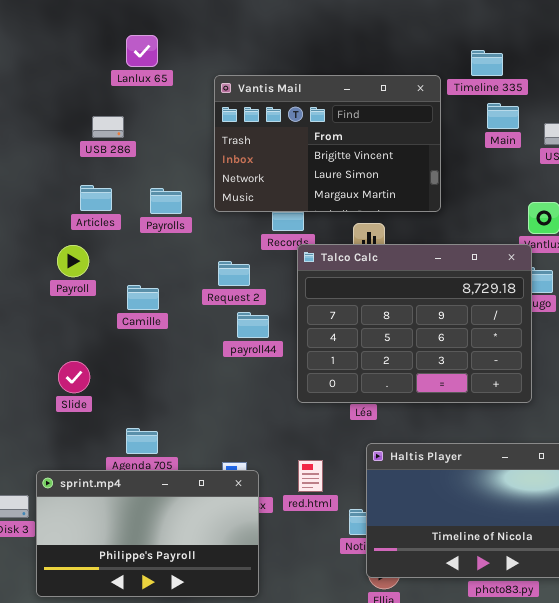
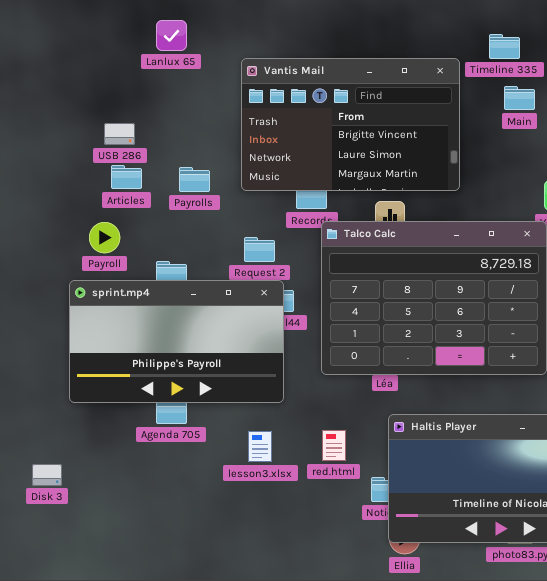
USB 286: [92,116,124,138] -> [104,123,135,145], moved
sprint.mp4: [36,470,259,597] -> [69,280,284,403], moved

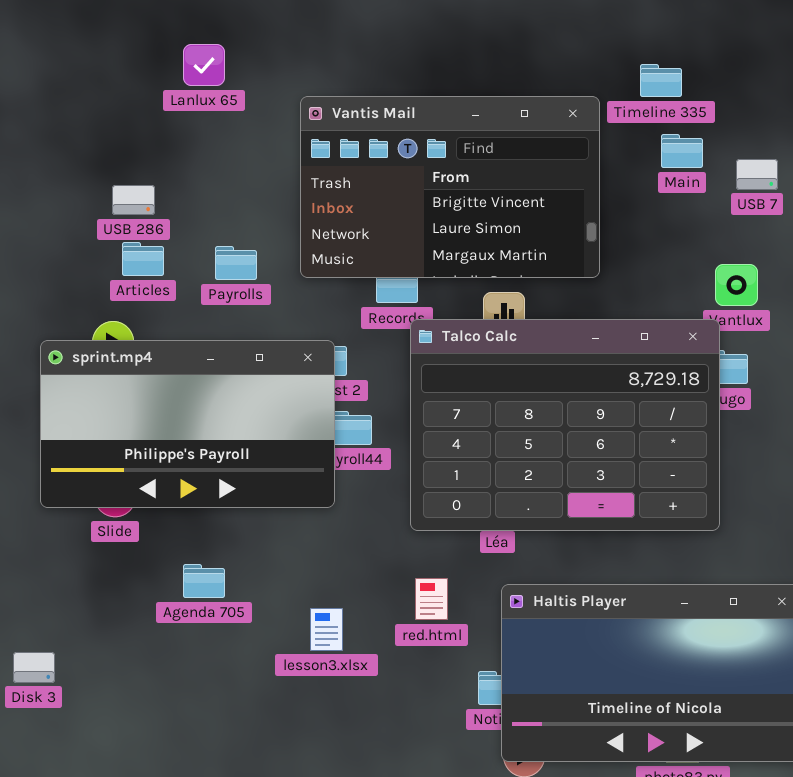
sprint.mp4: [69,280,284,403] -> [40,340,335,508], moved
red.html: [322,430,346,461] -> [415,578,448,620], moved

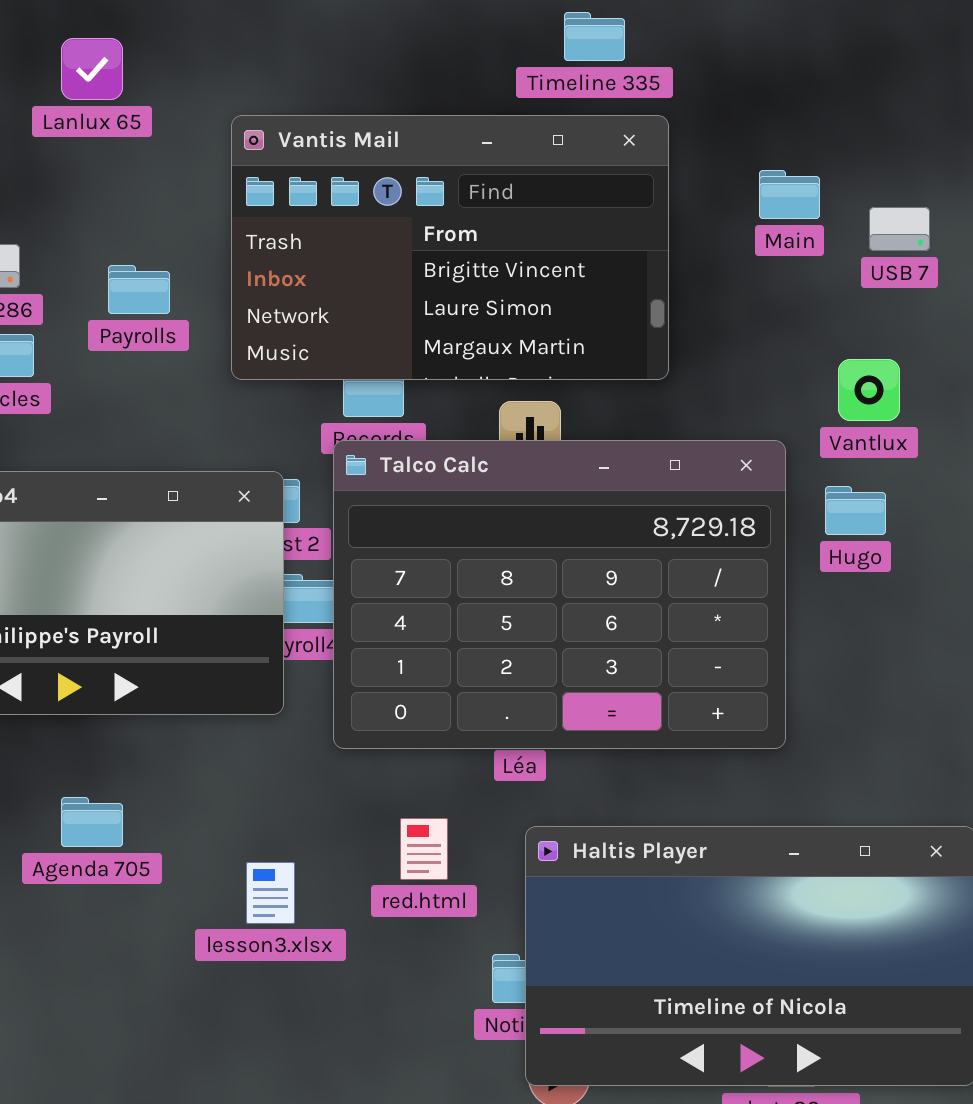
Timeline 335: [640,64,682,97] -> [564,12,625,61], moved
Payrolls: [215,246,257,280] -> [108,265,170,314], moved
Talco Calc: [410,319,720,531] -> [333,440,786,749], moved

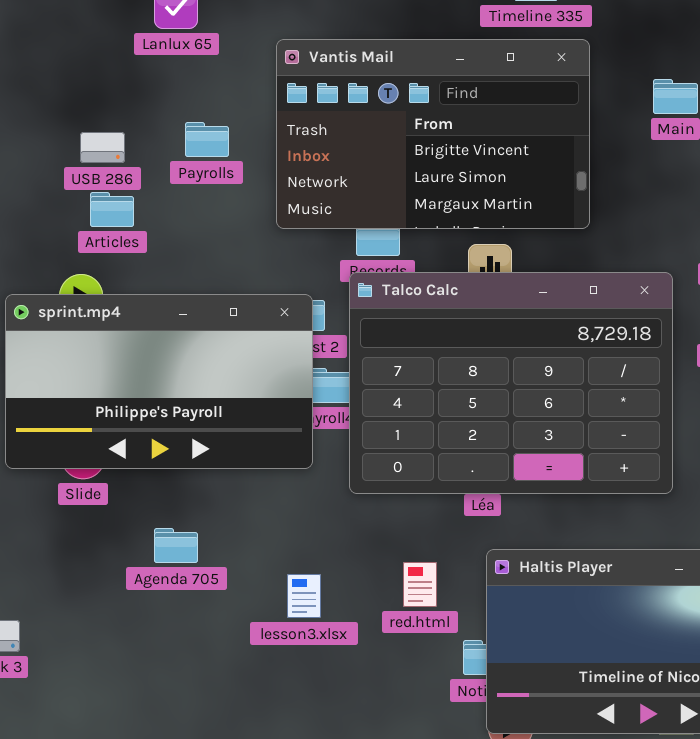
Payrolls: [108,265,170,314] -> [185,122,229,157], moved
red.html: [400,818,448,880] -> [403,562,437,607], moved

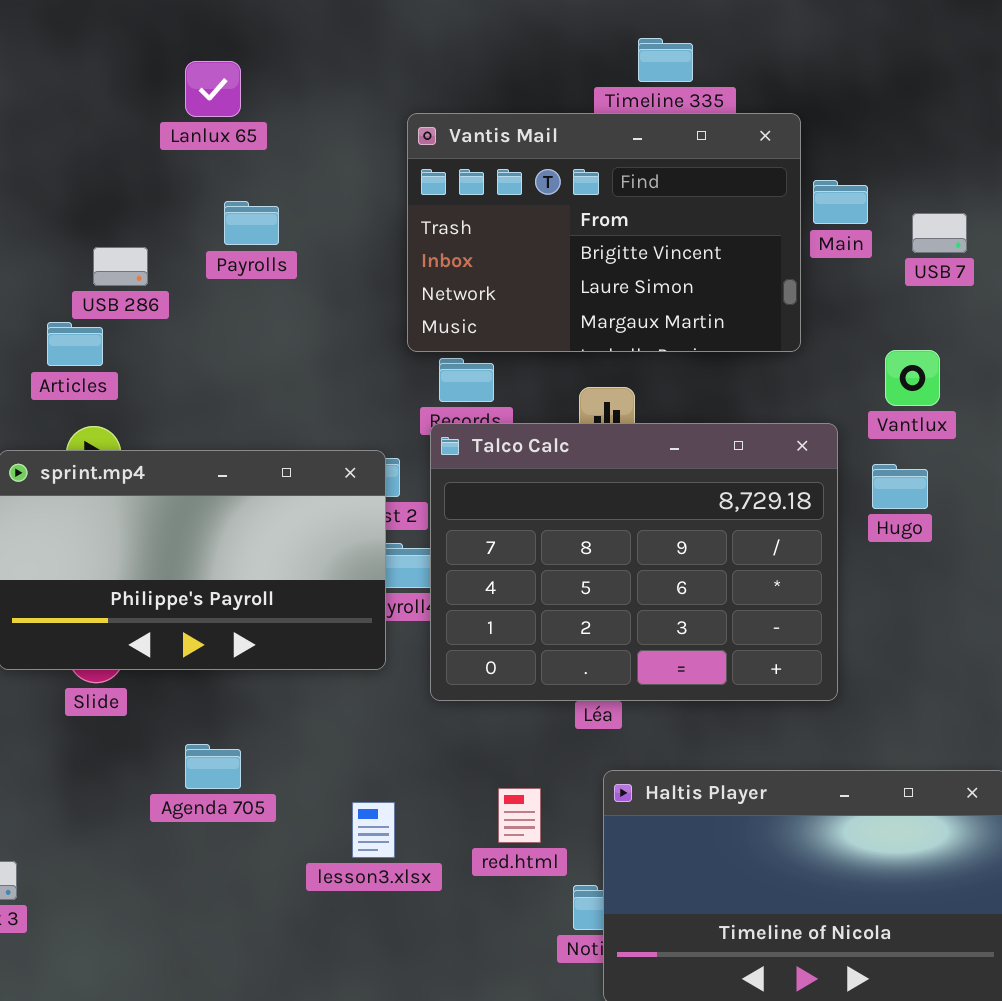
Vantis Mail: [276,39,590,229] -> [407,113,801,352], moved
Payrolls: [185,122,229,157] -> [224,201,279,245], moved
Articles: [90,192,134,227] -> [47,322,103,366], moved

